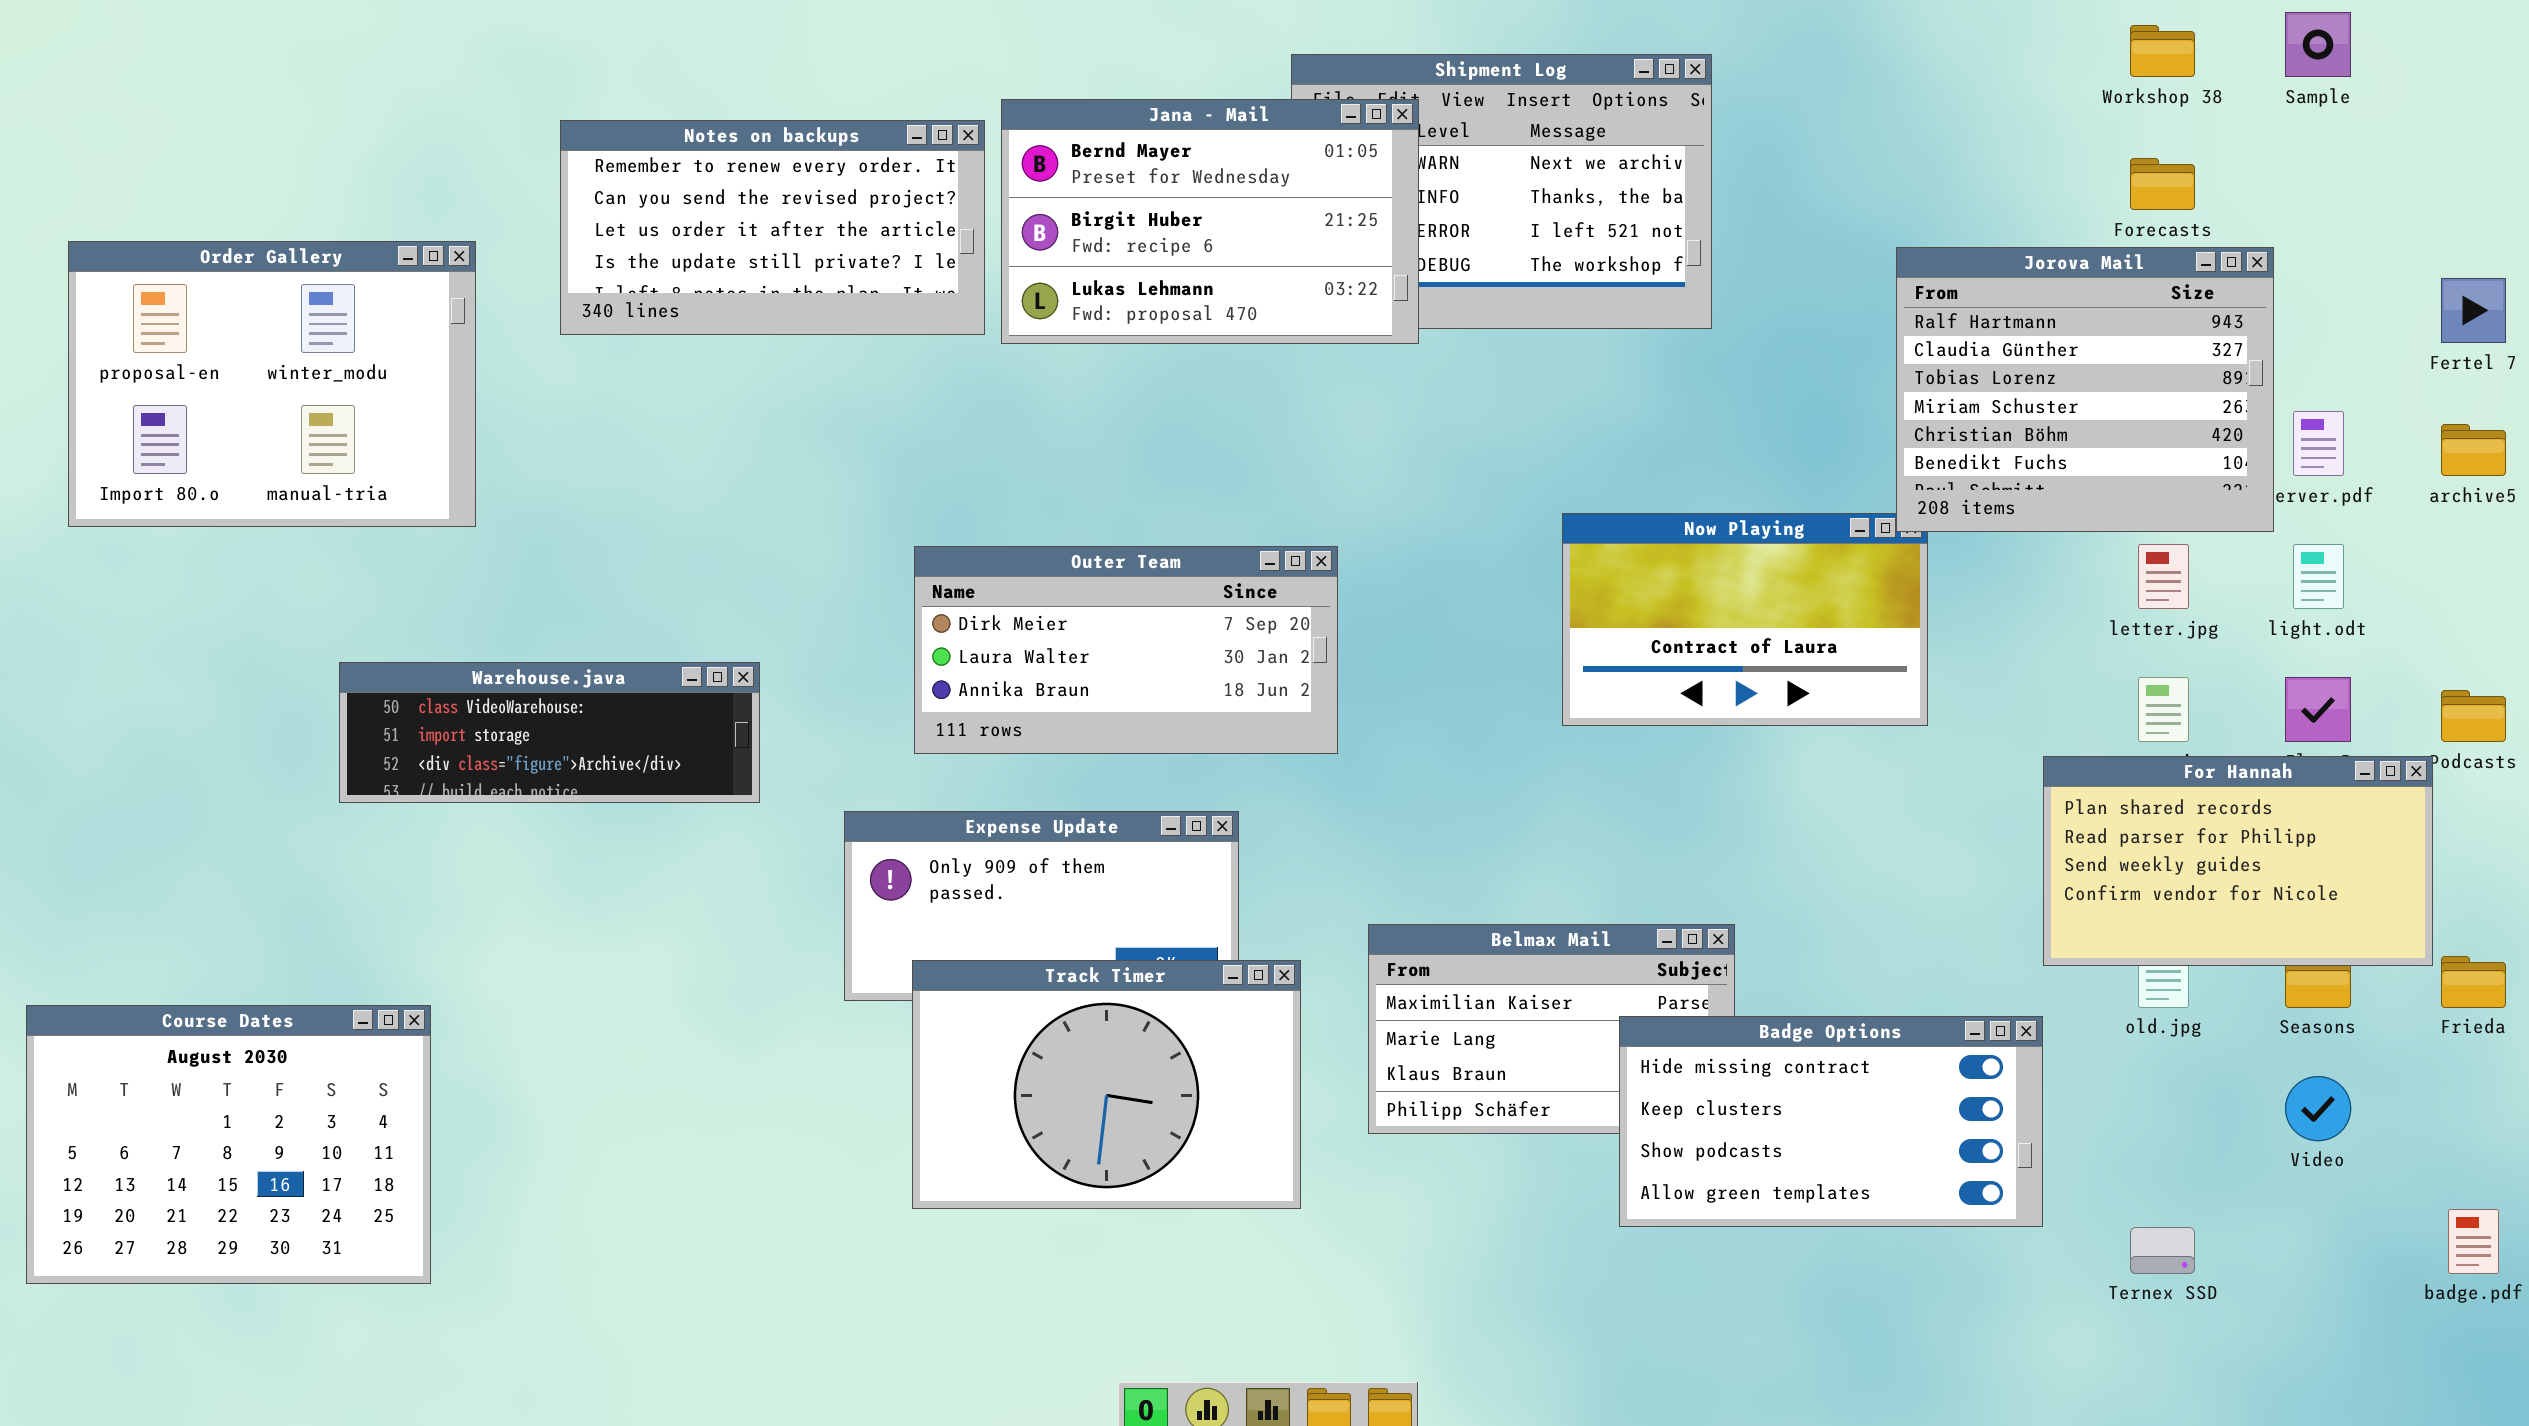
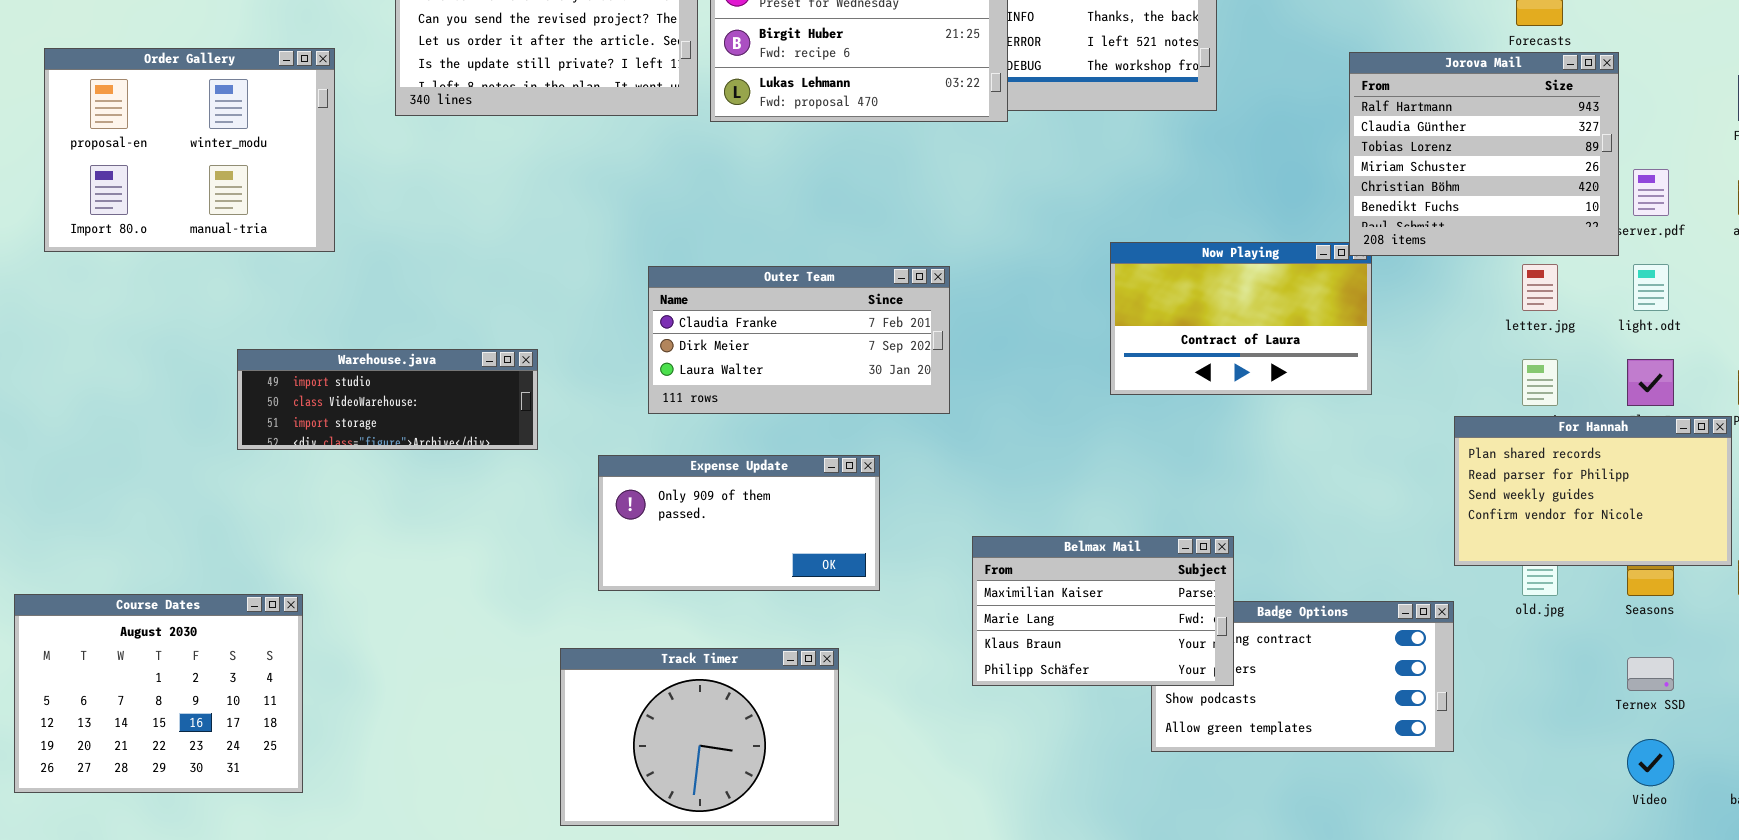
Outer Team: [914,546,1338,754] -> [648,266,950,414], scrolled up 1 row
Warehouse.java: [339,662,760,803] -> [237,349,538,450], scrolled up 1 row
Belmax Mail: [1368,924,1735,1134] -> [972,536,1234,686], raised
Track Timer: [912,960,1301,1209] -> [560,648,839,826], moved
Video: [2285,1076,2351,1141] -> [1627,739,1674,786], moved
Ternex SSD: [2130,1227,2195,1274] -> [1627,657,1674,691], moved

